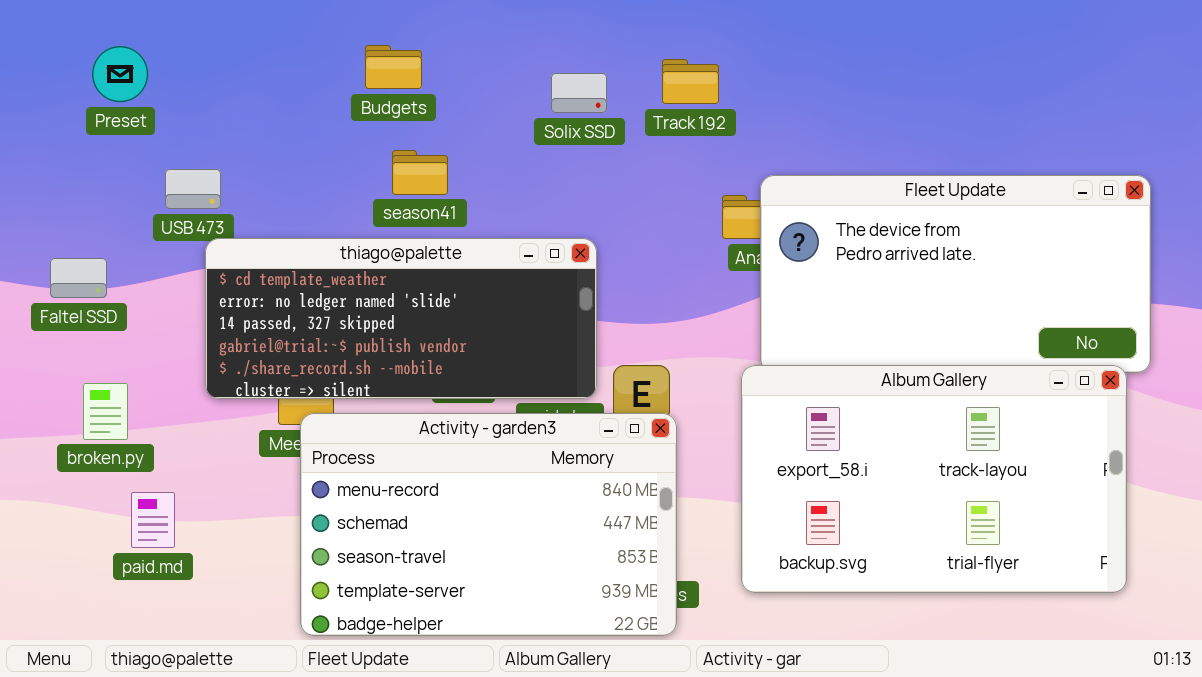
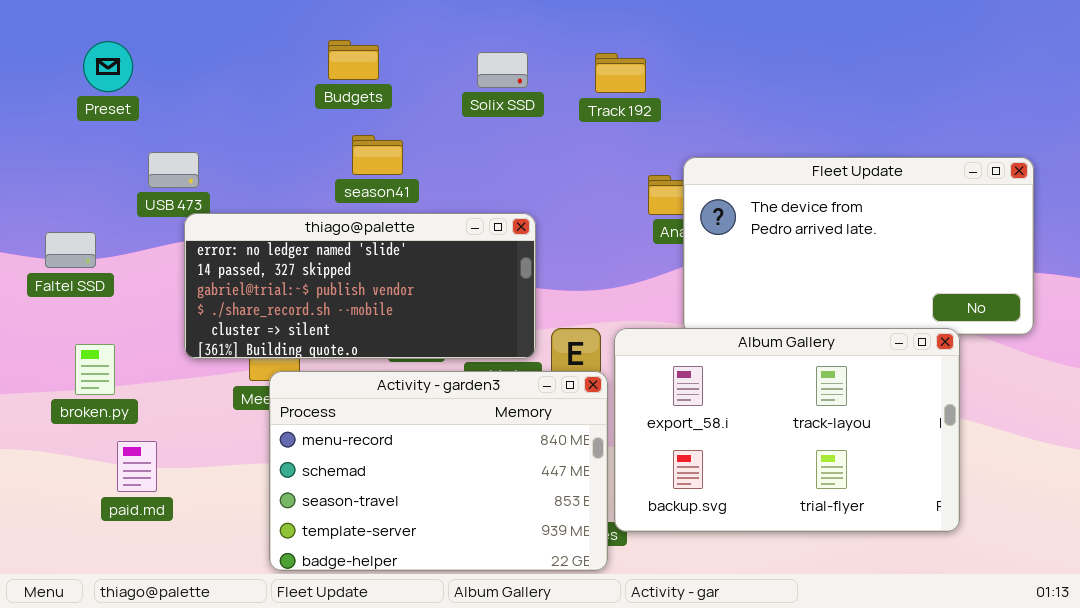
Solix SSD: [551,73,607,113] -> [477,52,528,88], moved
thiago@palette: [205,238,597,399] -> [184,213,536,359], scrolled down 1 row
Album Gallery: [741,365,1127,593] -> [614,328,960,532], moved

